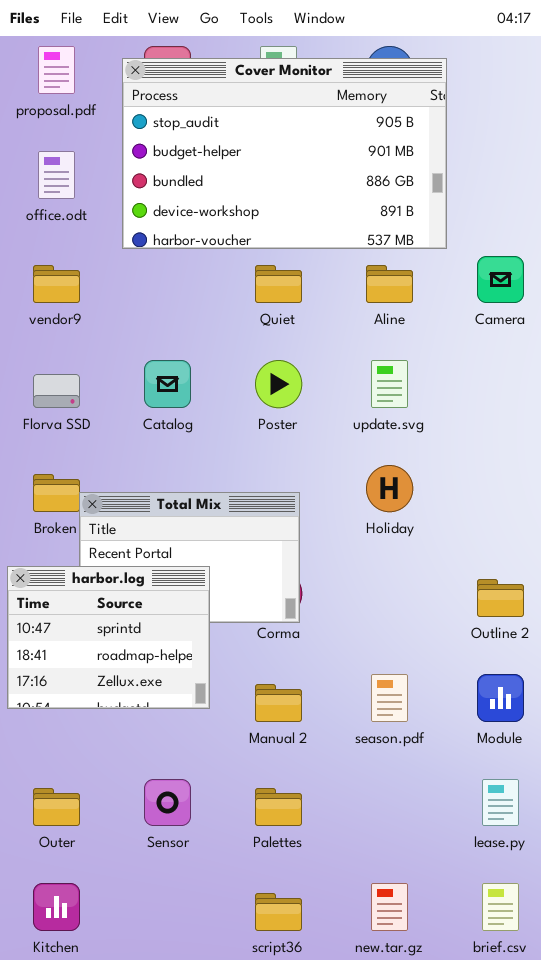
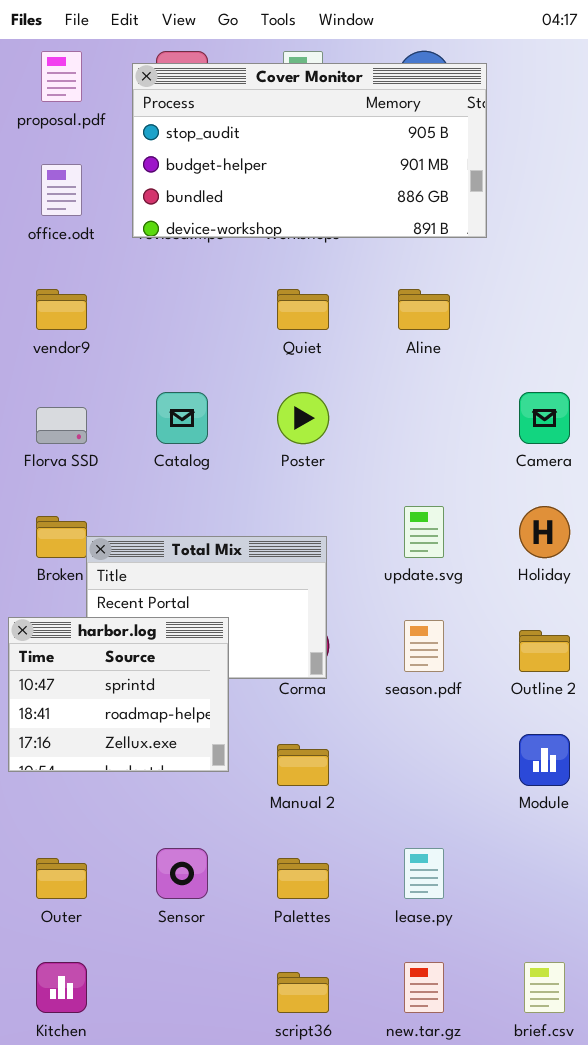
Cover Monitor: [122,58,447,249] -> [132,63,487,238], resized
Camera: [477,256,524,303] -> [519,392,570,444], moved
update.svg: [371,360,408,408] -> [404,506,444,558], moved
Holiday: [366,465,413,512] -> [519,506,570,558], moved
season.pdf: [371,674,408,722] -> [404,620,444,672], moved
lease.py: [482,779,519,826] -> [404,848,444,899], moved

